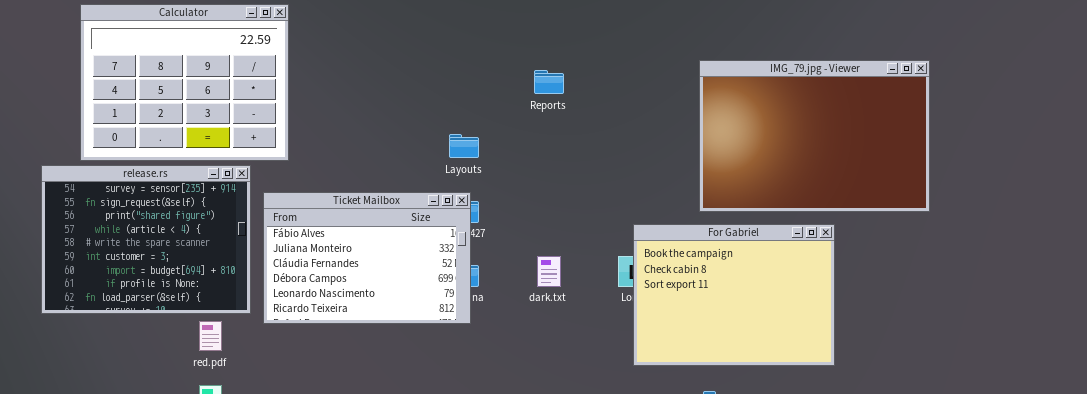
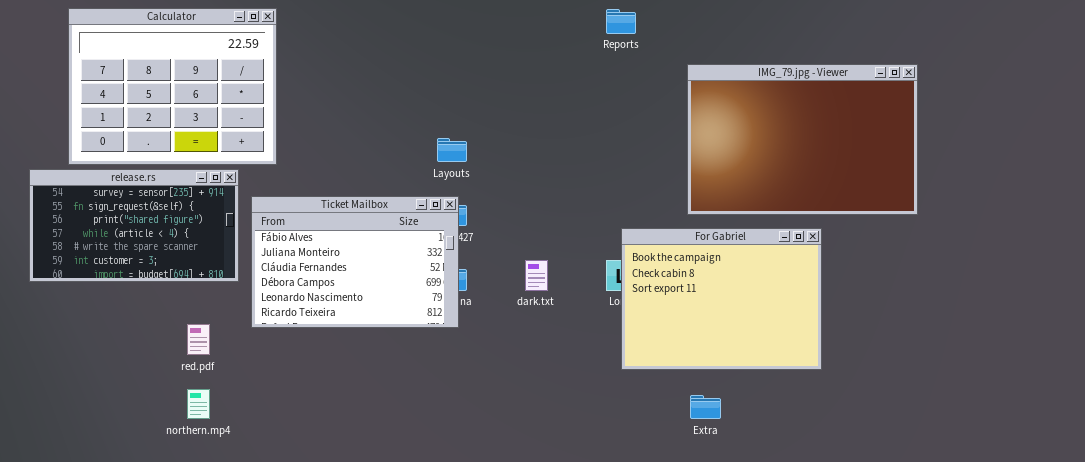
Reports: [534,70,564,94] -> [606,9,636,34], moved
release.rs: [41,165,251,314] -> [29,169,239,282], resized

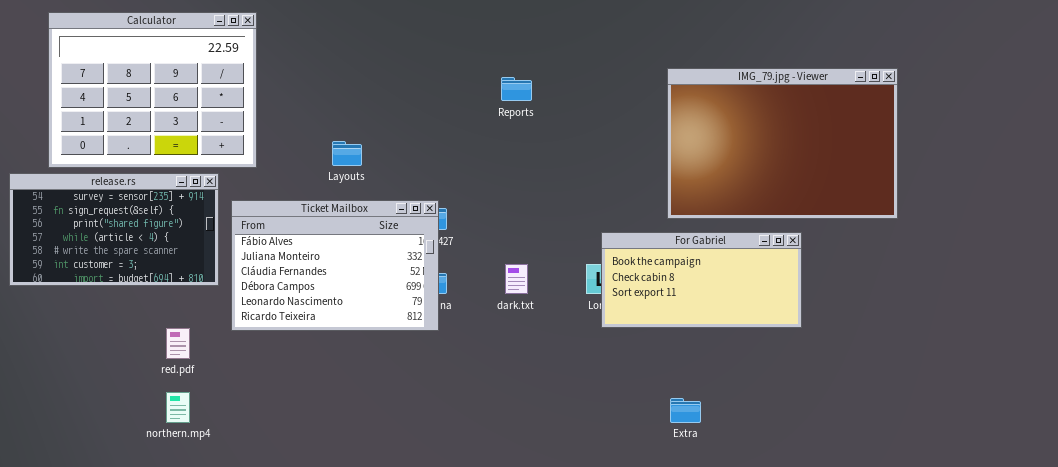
Reports: [606,9,636,34] -> [501,77,532,101], moved
Layouts: [437,138,467,162] -> [332,141,362,166], moved
For Gabriel: [621,228,822,370] -> [601,232,802,328], resized

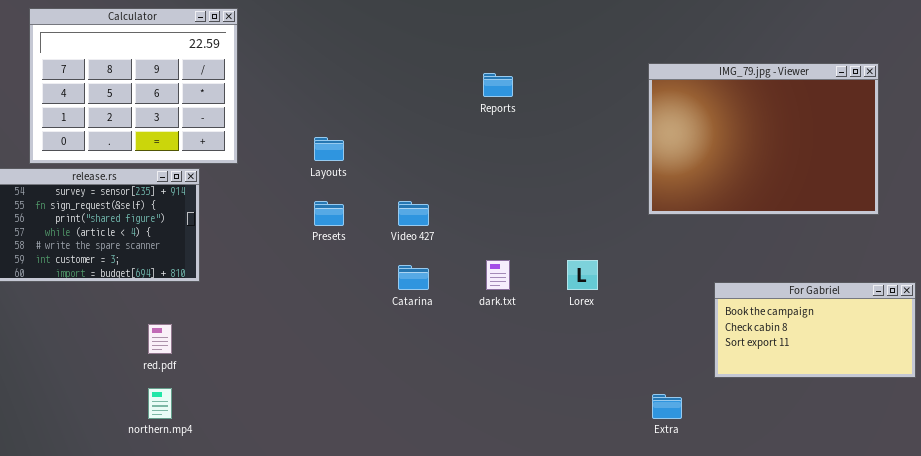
Ticket Mailbox: [231,200,439,331] -> none, closed
For Gabriel: [601,232,802,328] -> [714,282,916,378], moved

